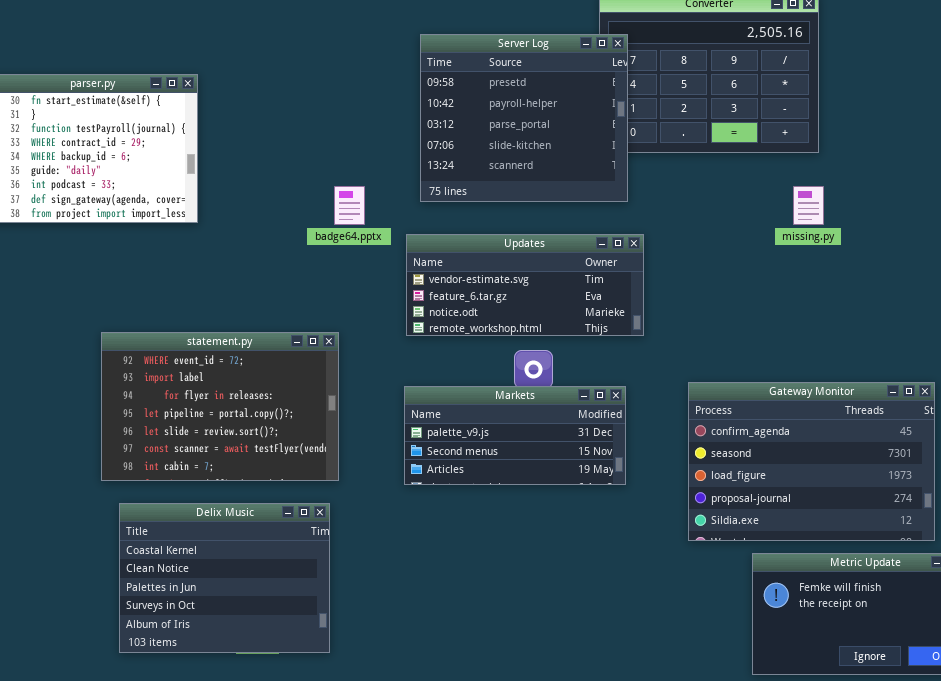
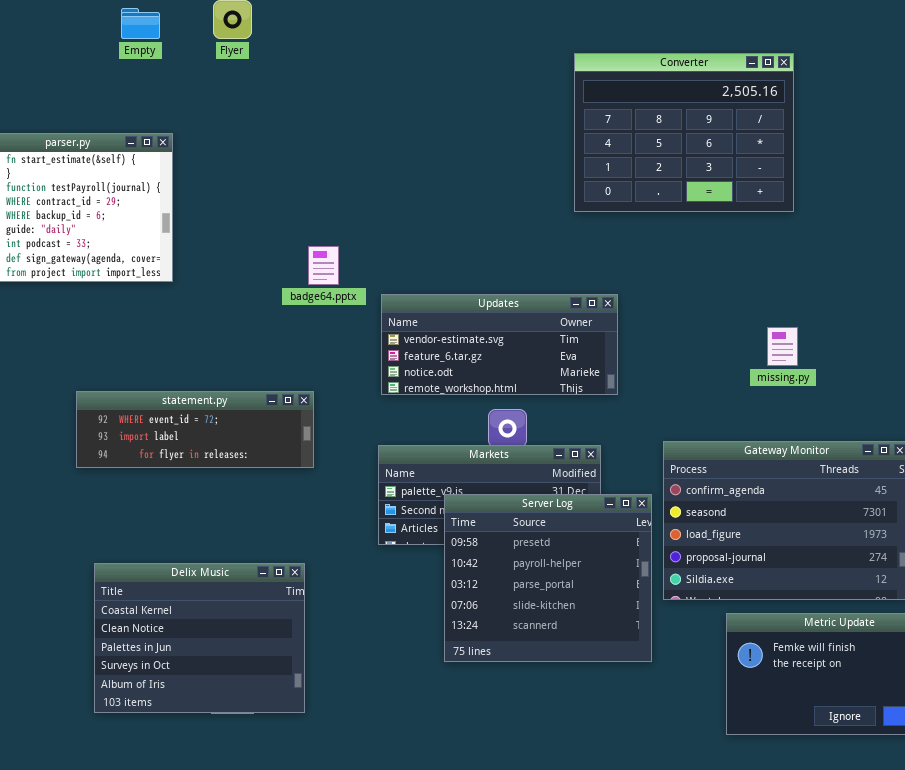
Server Log: [420,34,628,202] -> [444,494,652,662], moved
missing.py: [793,186,824,225] -> [767,327,798,366], moved
statement.py: [101,332,339,481] -> [76,391,314,468], resized

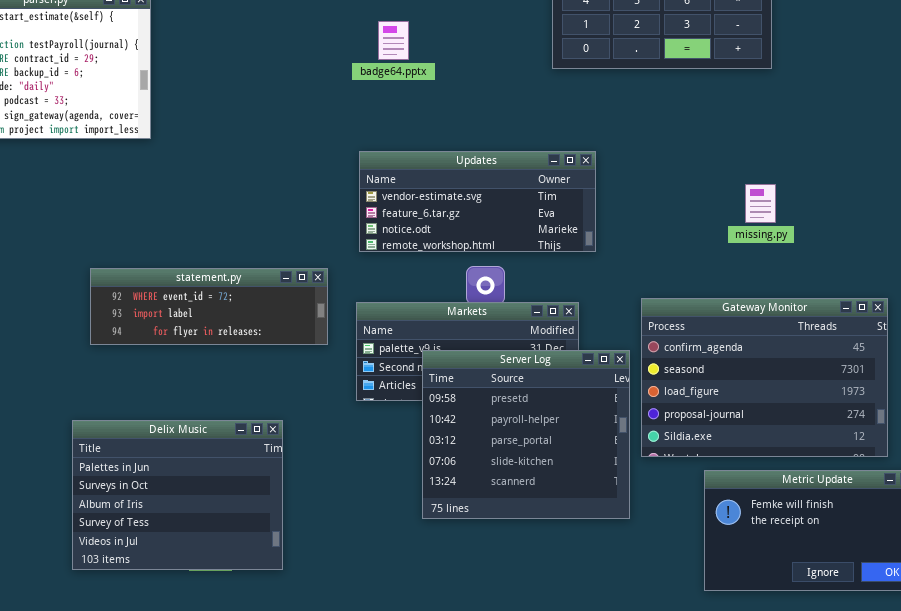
badge64.pptx: [308,246,339,285] -> [378,21,409,60], moved
statement.py: [76,391,314,468] -> [90,268,328,345], moved
Delix Music: [94,563,305,713] -> [72,420,283,570], scrolled down 2 rows

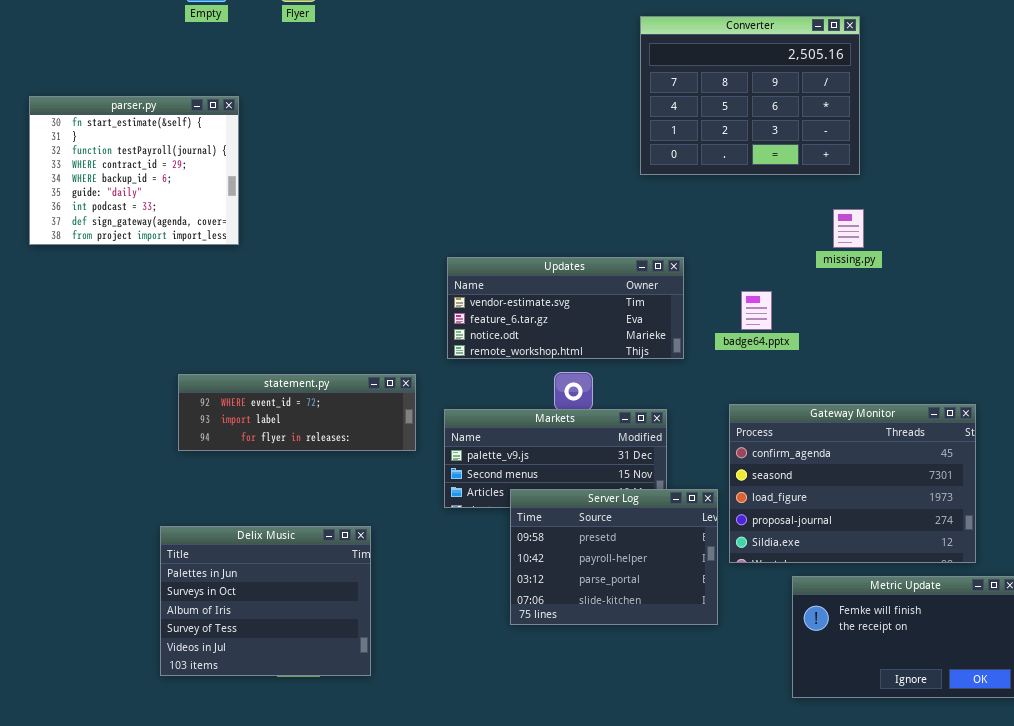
badge64.pptx: [378,21,409,60] -> [741,291,772,330], moved
missing.py: [745,184,776,223] -> [833,209,864,248], moved
Server Log: [422,350,630,519] -> [510,489,718,625], resized

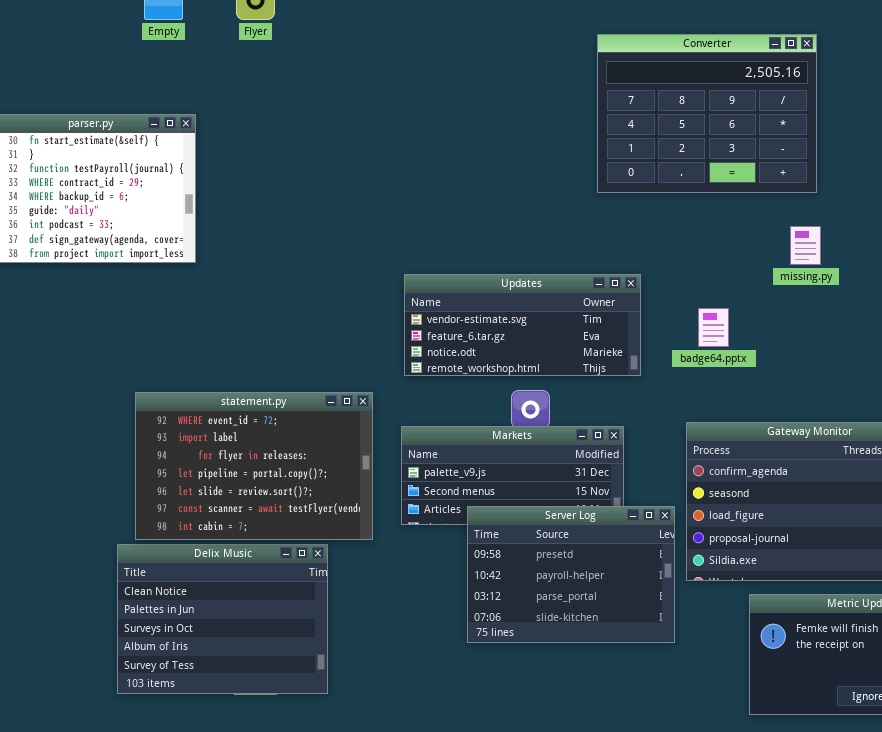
statement.py: [178,374,416,451] -> [135,392,373,540], resized
Delix Music: [160,526,371,676] -> [117,544,328,694], scrolled up 1 row

